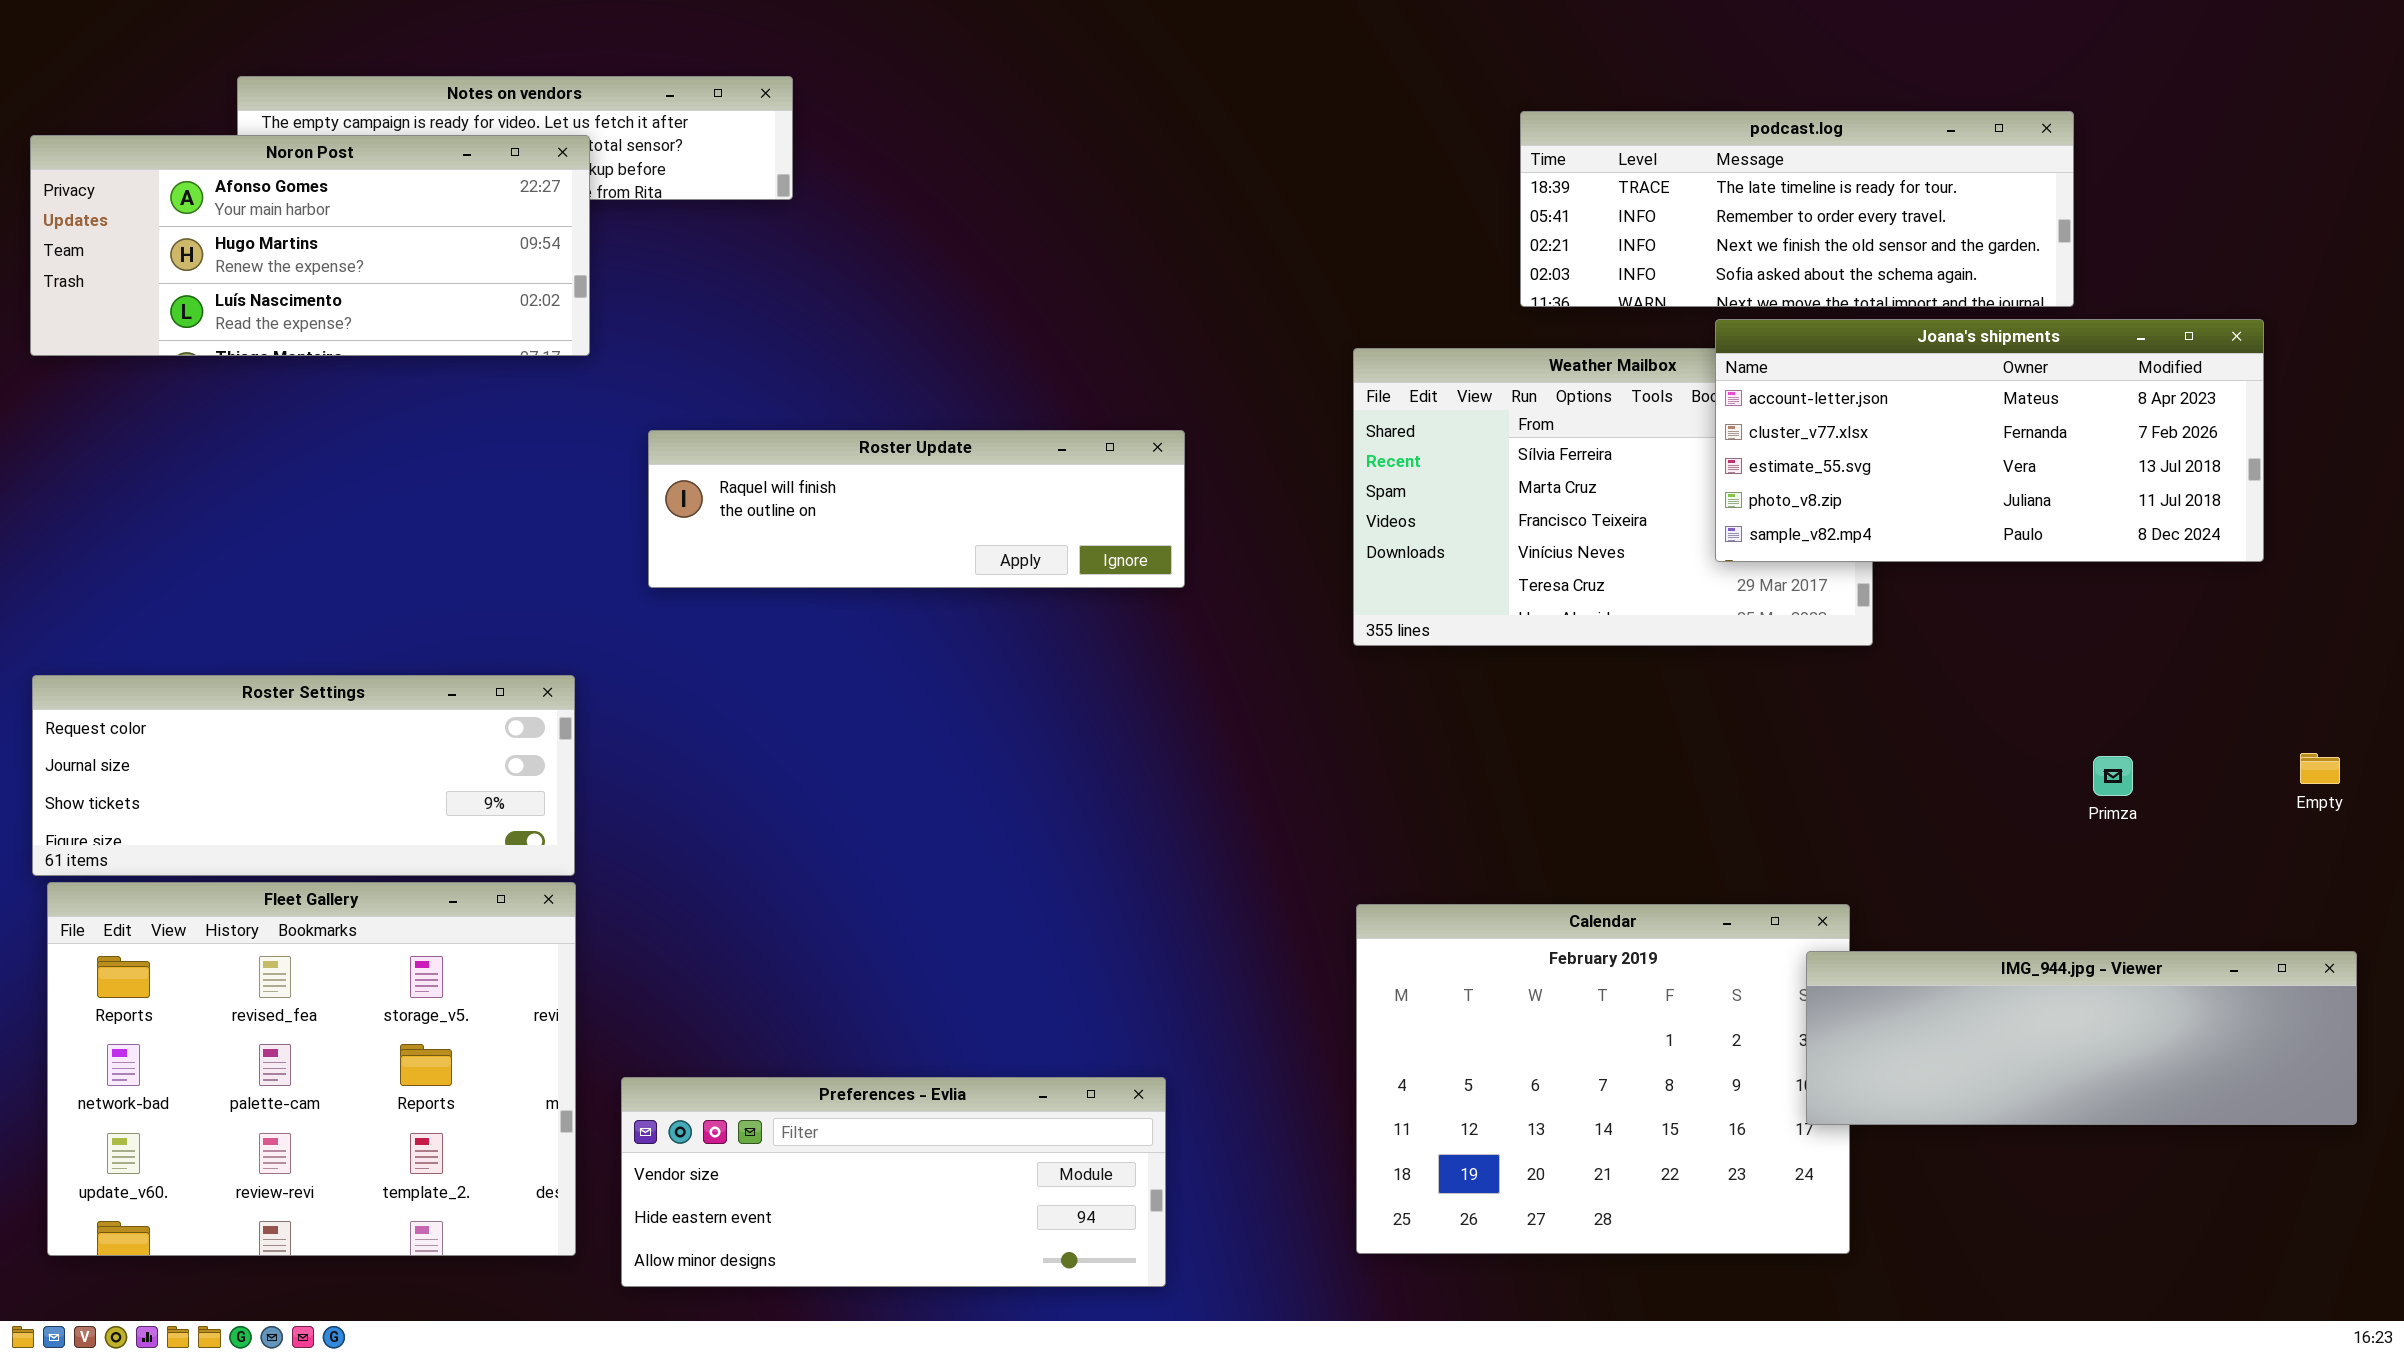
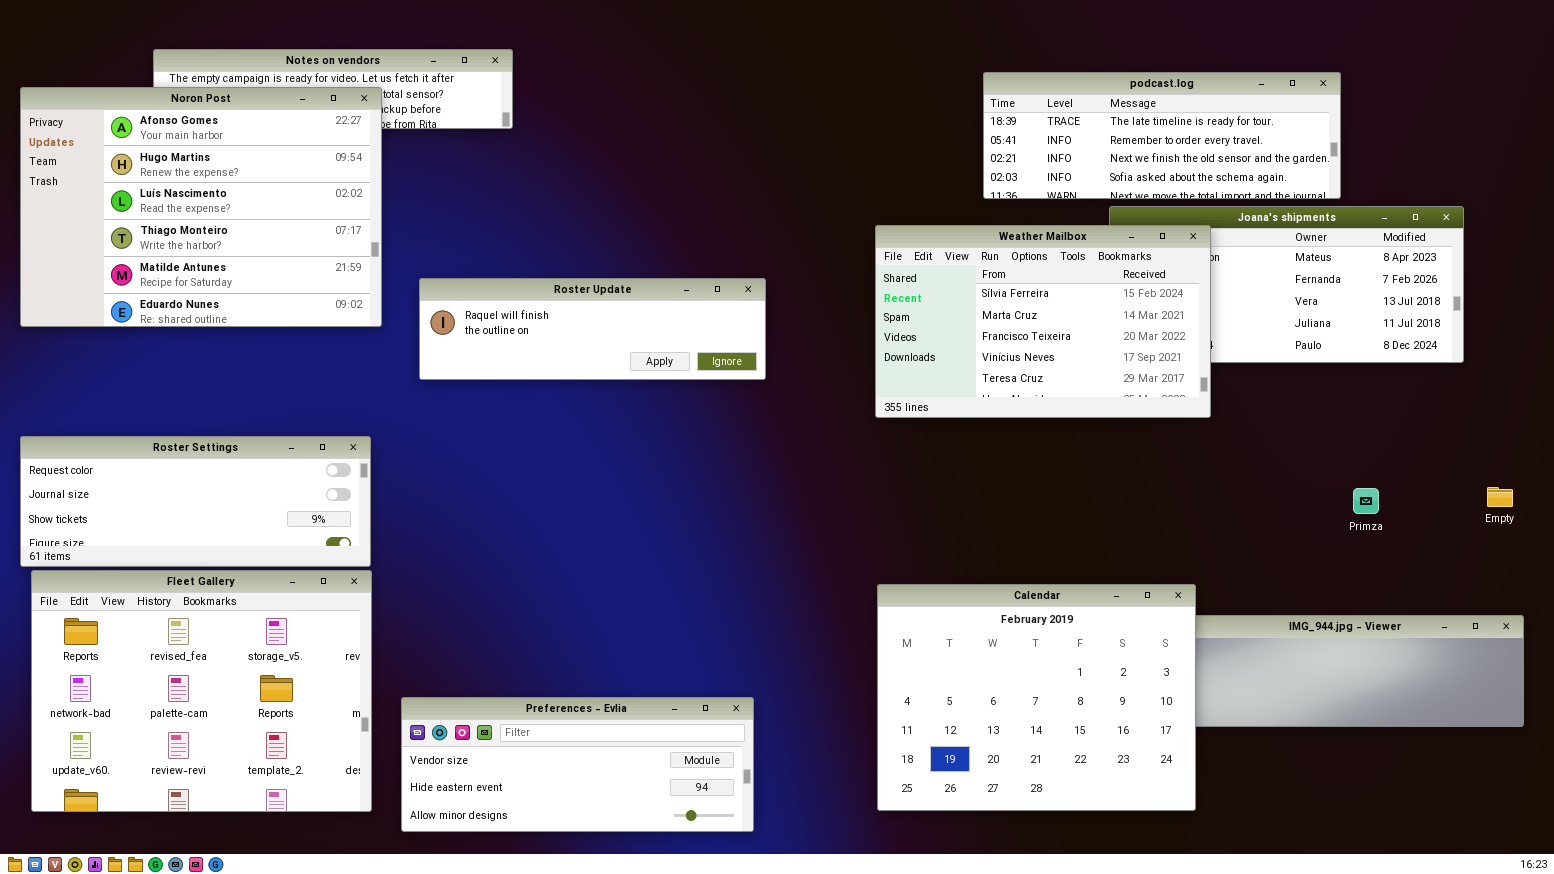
Noron Post: [30,135,590,356] -> [20,87,382,327], resized
Weather Mailbox: [1353,348,1873,646] -> [875,225,1211,418], raised
Calendar: [1356,904,1850,1254] -> [877,584,1196,811], raised

